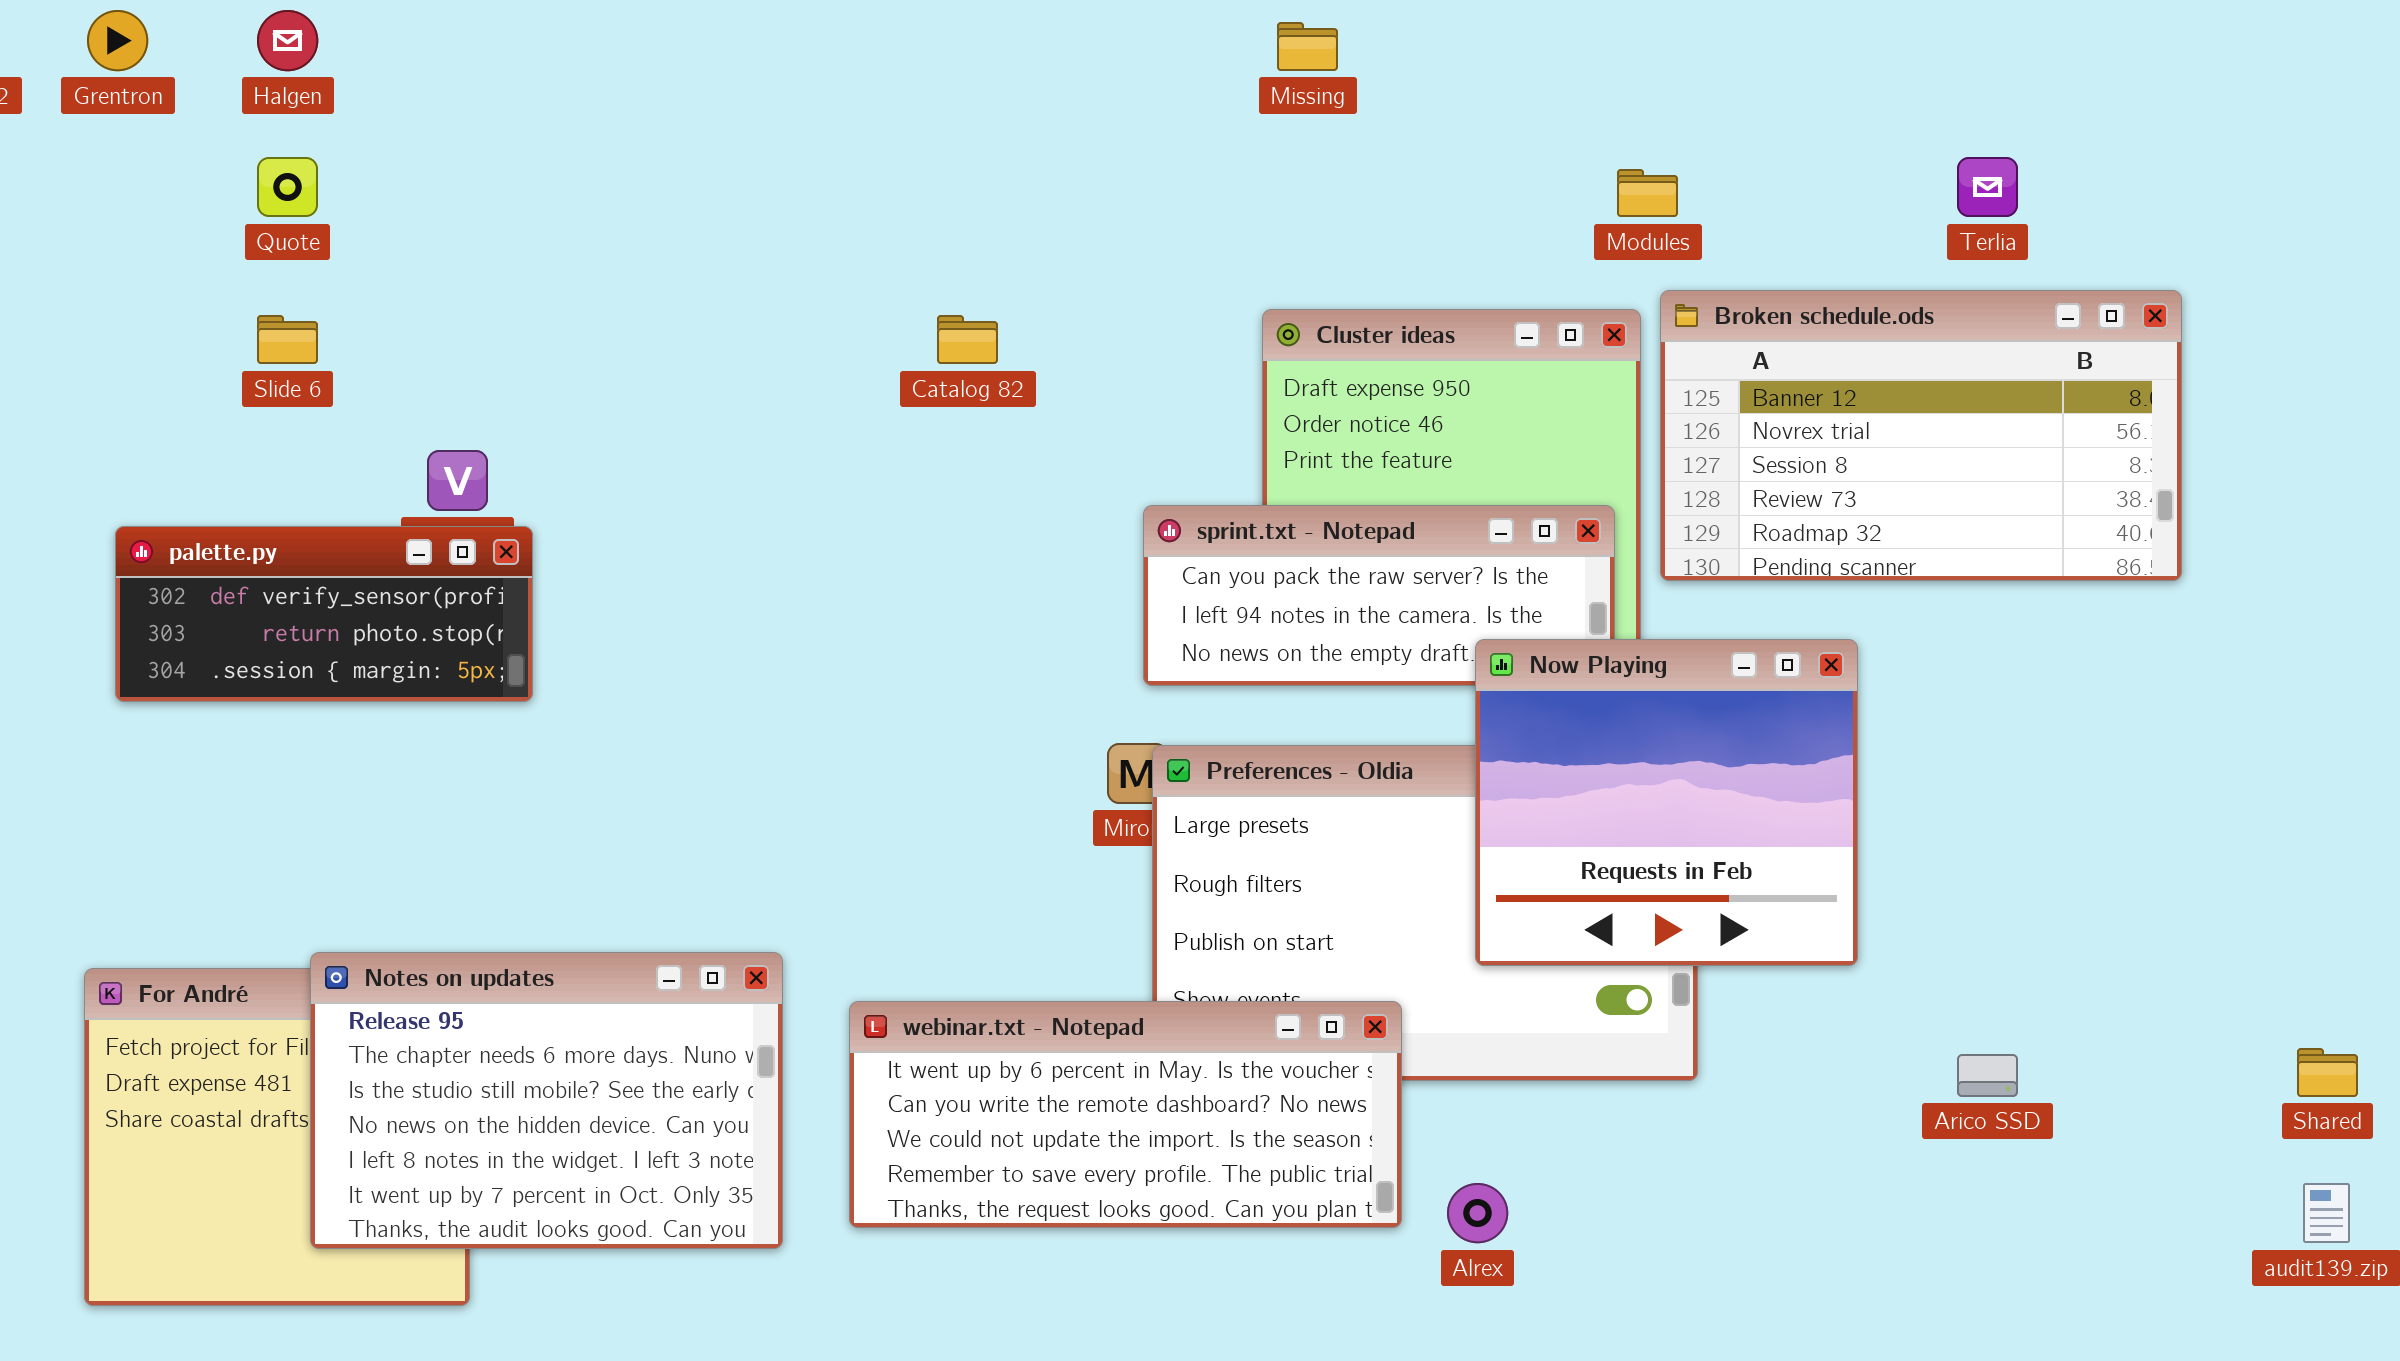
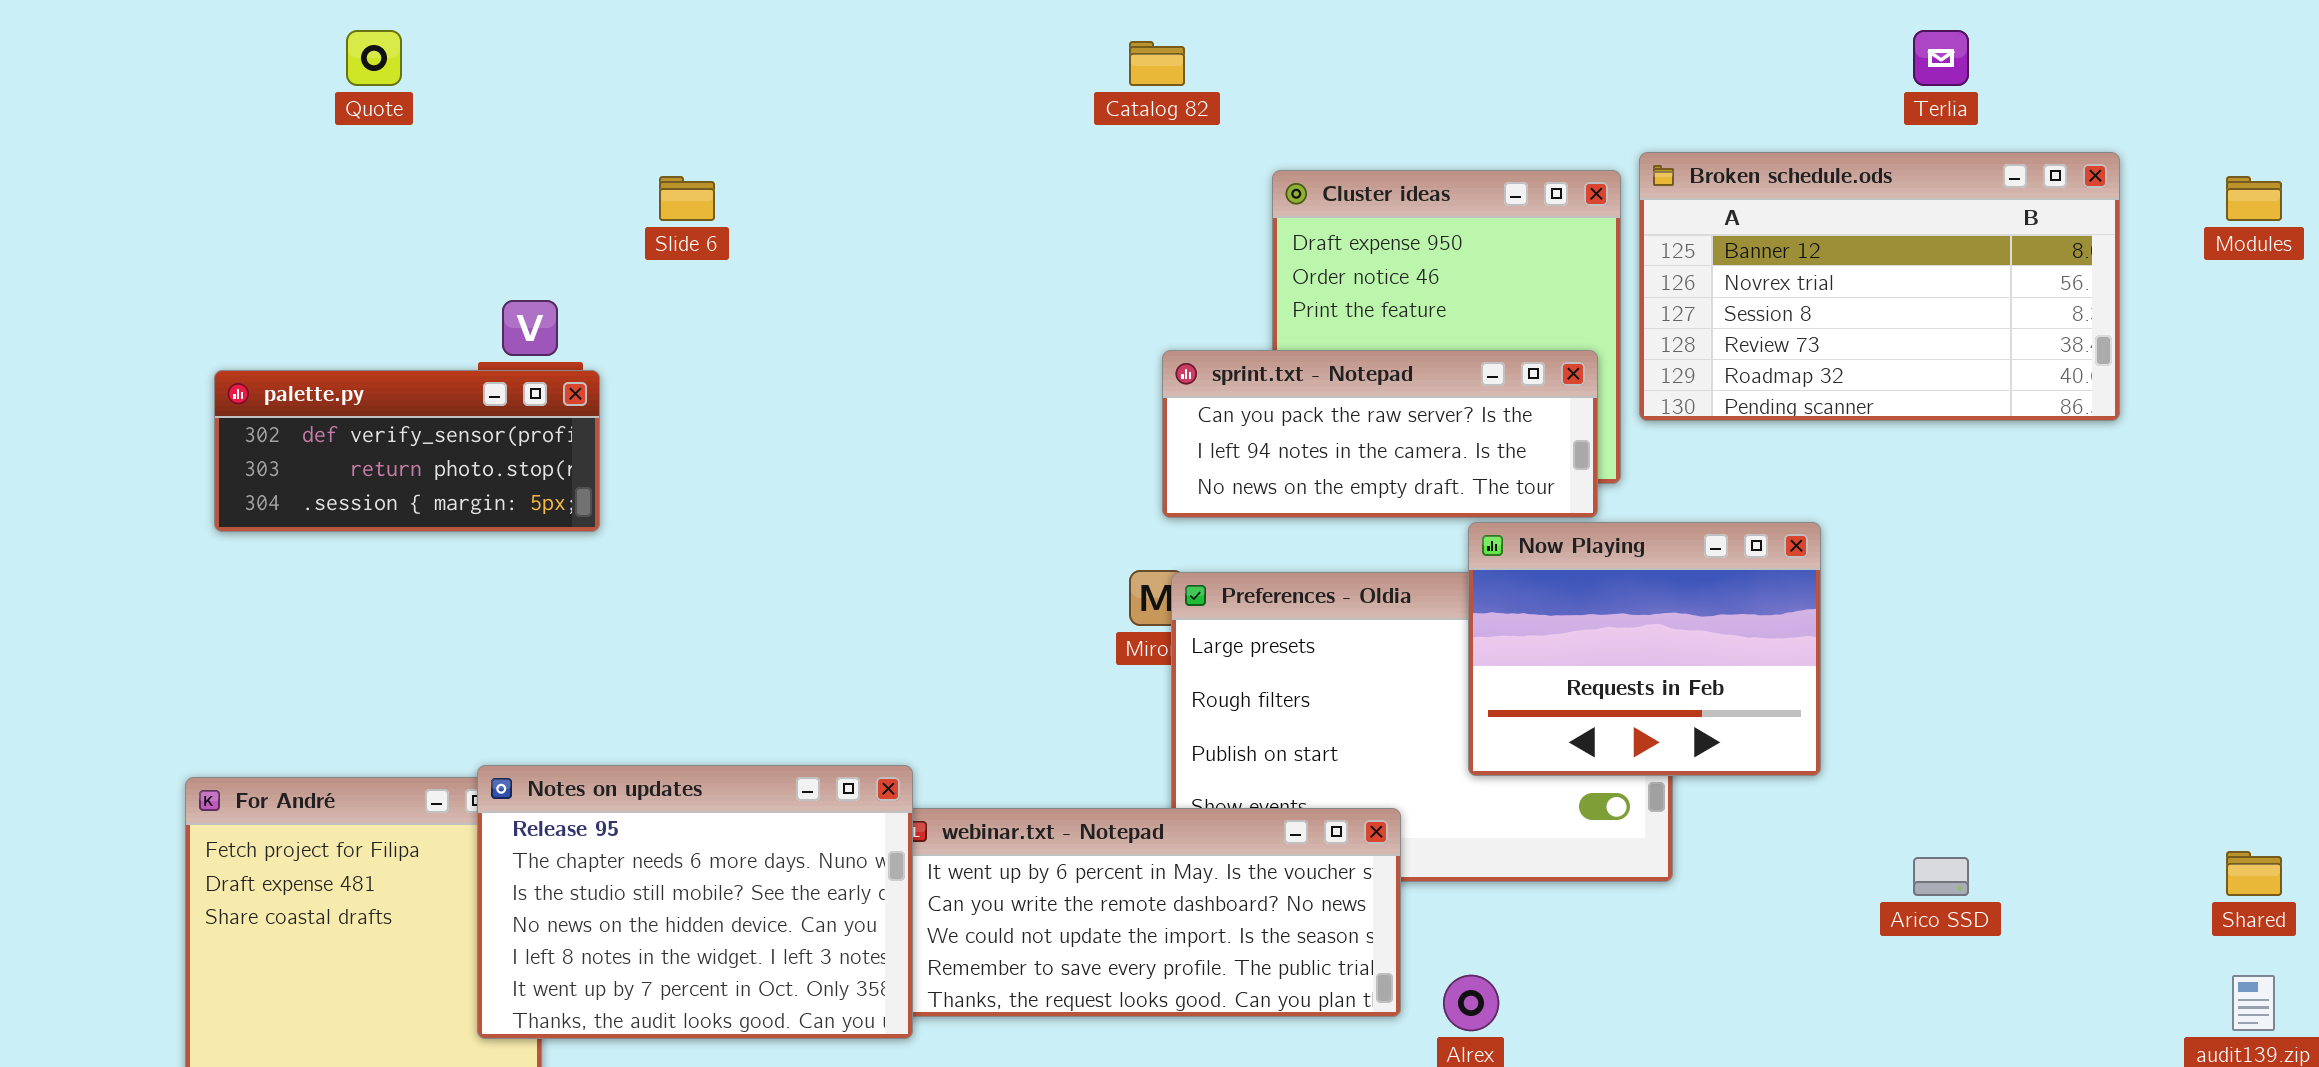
Modules: [1617,169,1678,217] -> [2226,176,2282,221], moved
Slide 6: [257,315,318,364] -> [659,176,715,221], moved
Catalog 82: [937,315,998,364] -> [1129,41,1185,86], moved
Now Playing: [1475,639,1858,966] -> [1468,522,1821,776], resized
Notes on updates: [310,952,783,1249] -> [477,765,913,1039], moved

